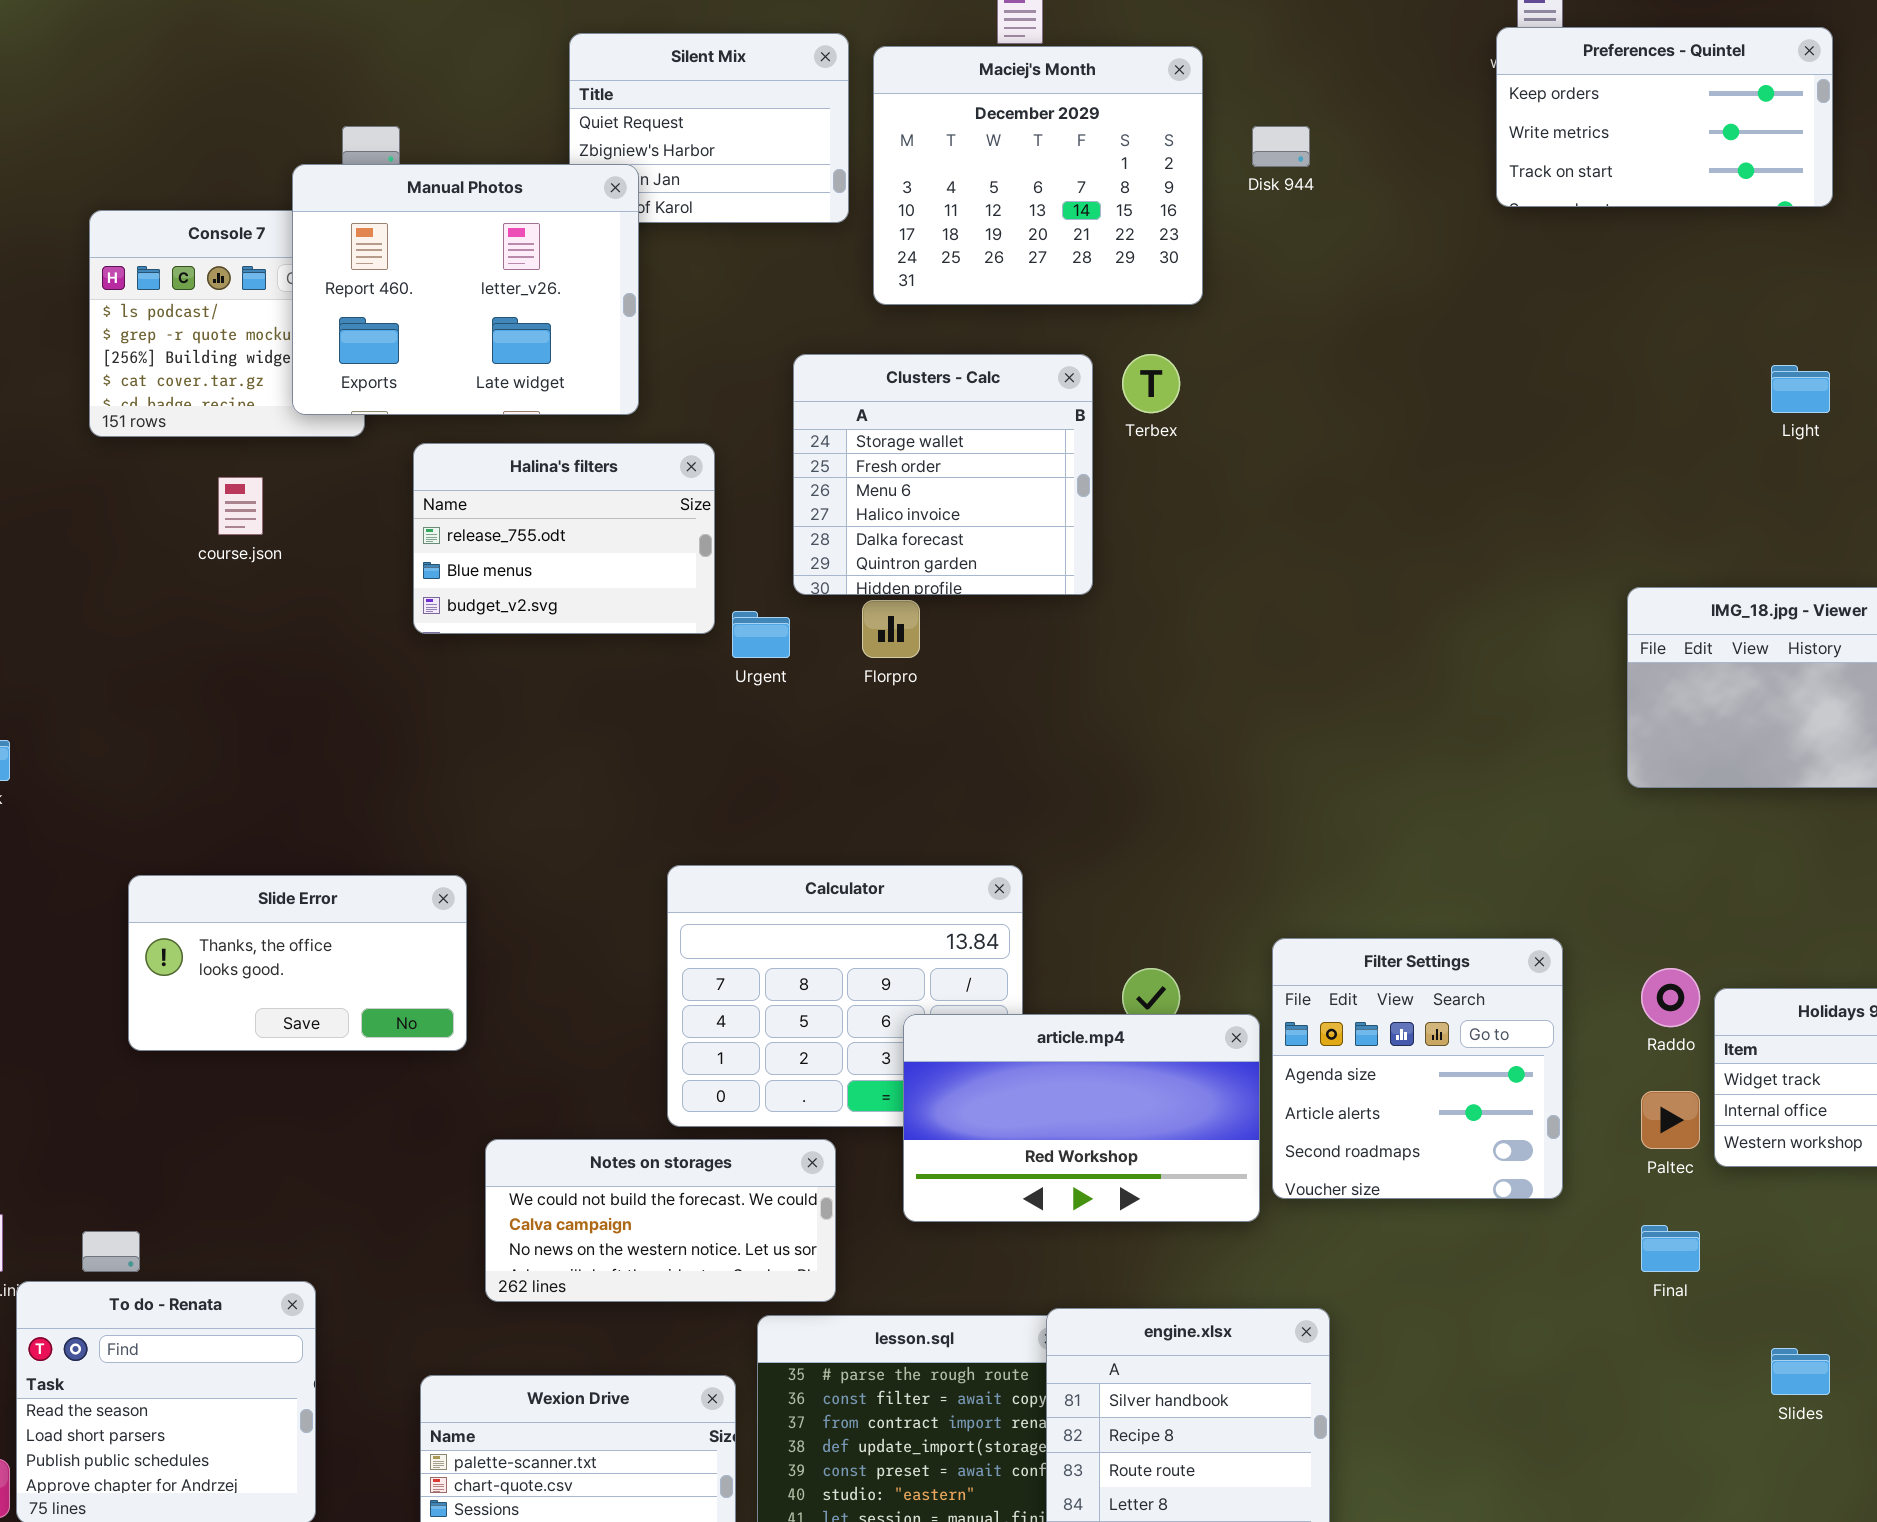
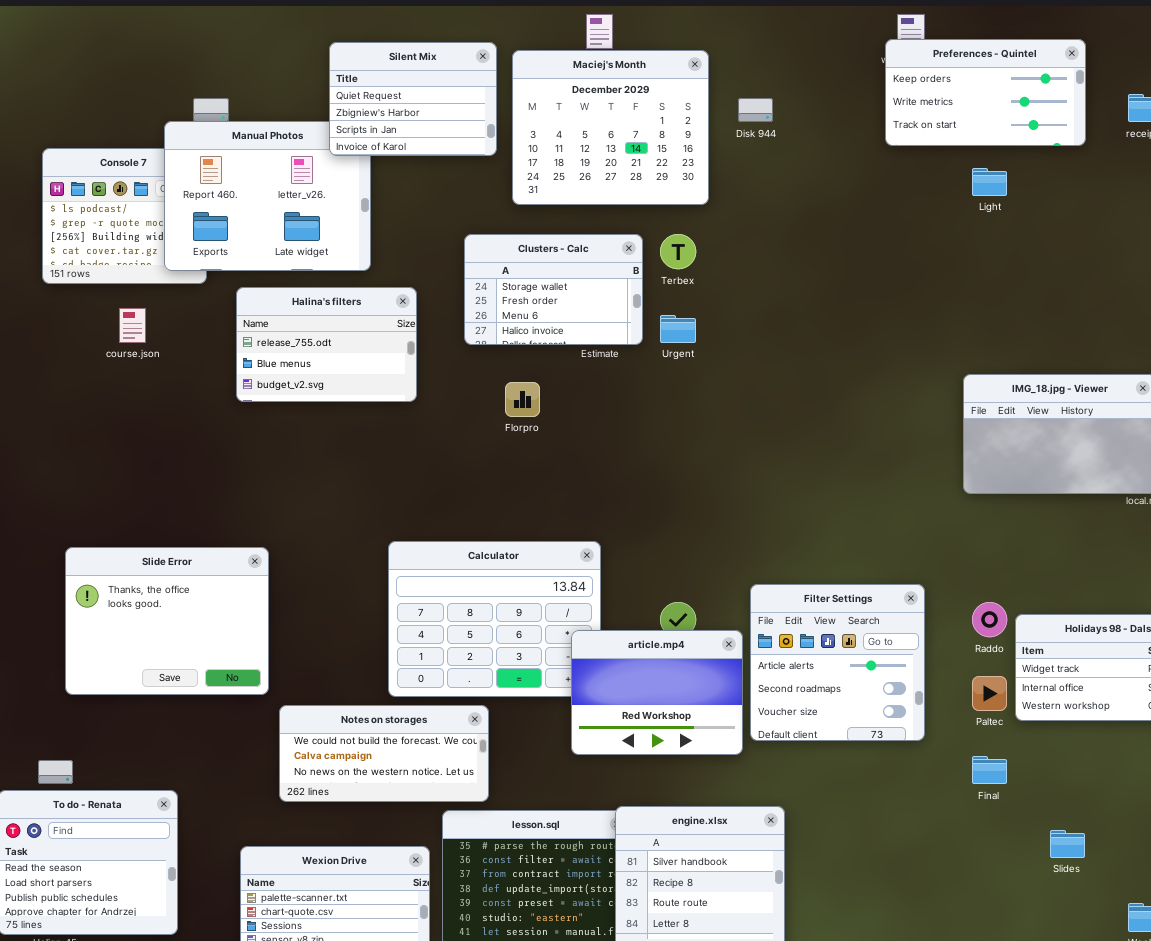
Silent Mix: [569,33,849,223] -> [329,42,497,156], raised
Clusters - Calc: [793,354,1093,595] -> [464,234,643,345], resized
Light: [1771,365,1830,413] -> [972,168,1007,196], moved
Urgent: [732,611,790,658] -> [660,315,696,343], moved
Slide Error: [128,875,467,1051] -> [65,547,269,695], resized
Filter Settings: [1272,938,1563,1199] -> [750,584,925,741], scrolled down 1 row
article.mp4: [903,1014,1260,1222] -> [571,630,743,755], resized

